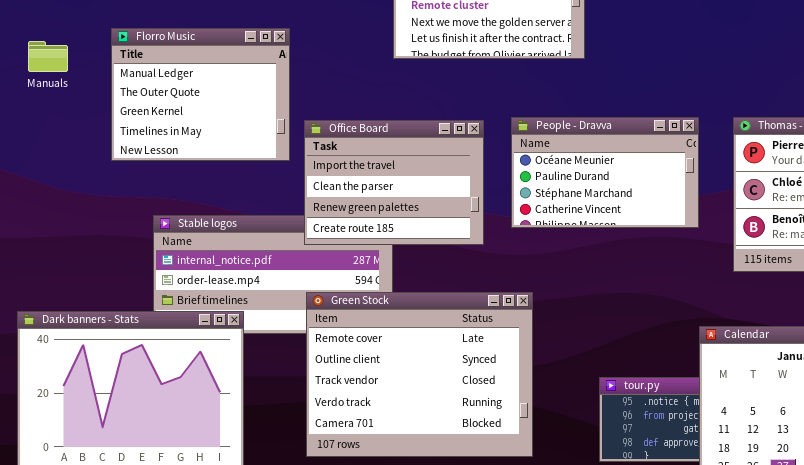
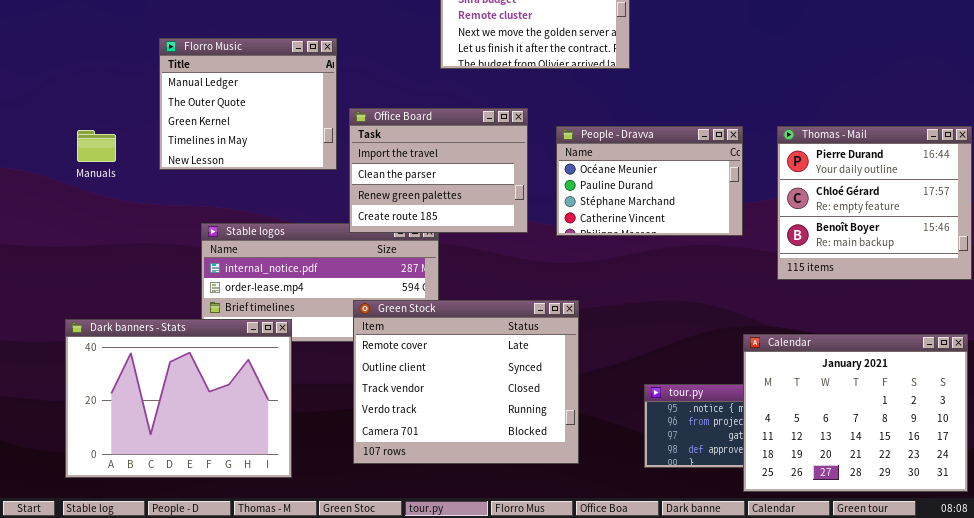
Manuals: [28,41,68,72] -> [77,130,116,162], moved
Office Board: [304,120,484,245] -> [349,108,528,233], moved

